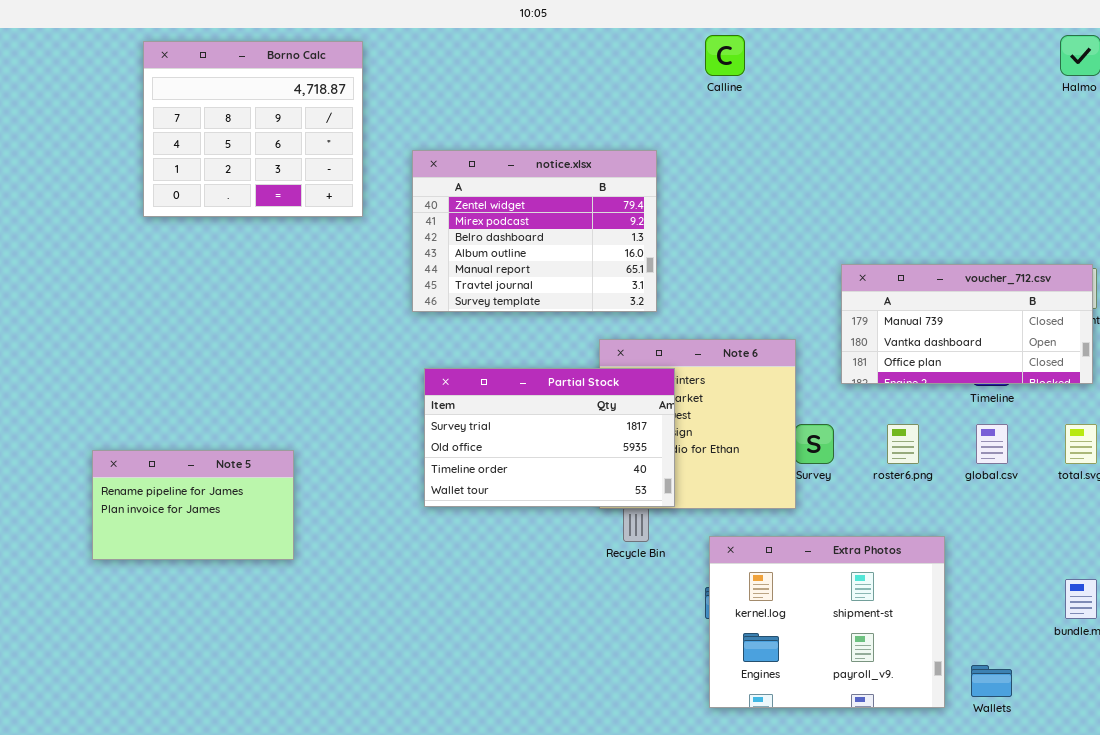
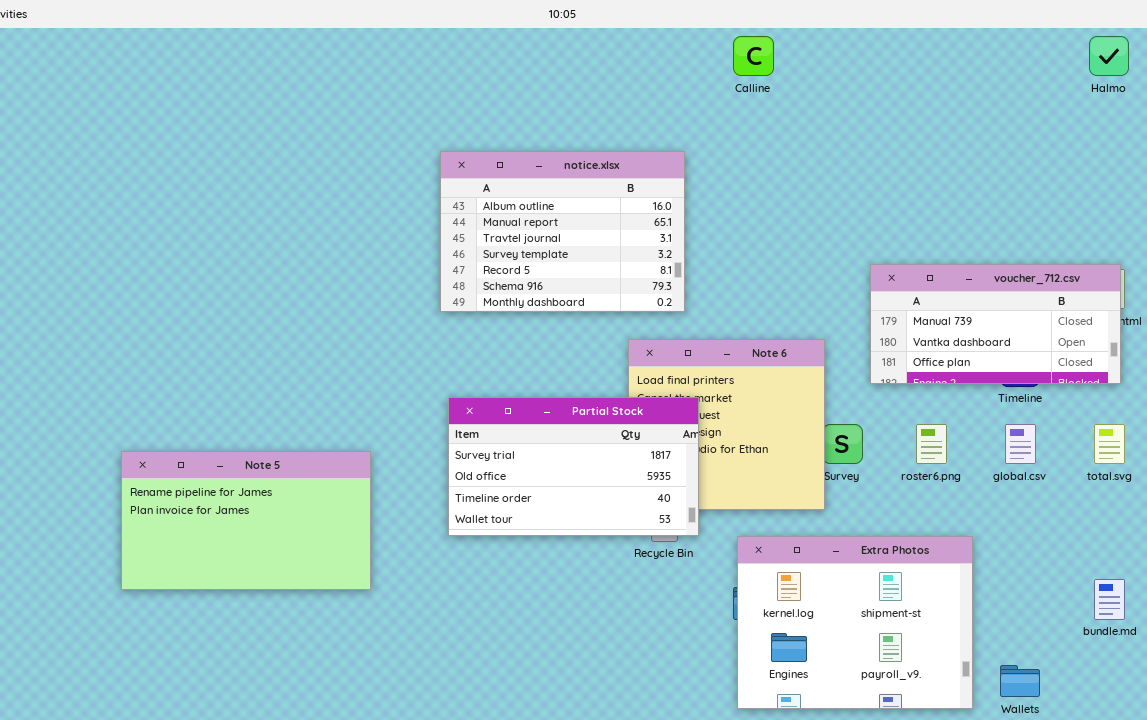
Borno Calc: [143,41,363,217] -> none, closed
notice.xlsx: [412,150,657,312] -> [440,151,685,312], scrolled down 3 rows
Partial Stock: [424,368,675,507] -> [448,397,699,536], moved
Note 5: [92,450,294,560] -> [121,451,371,590], resized

